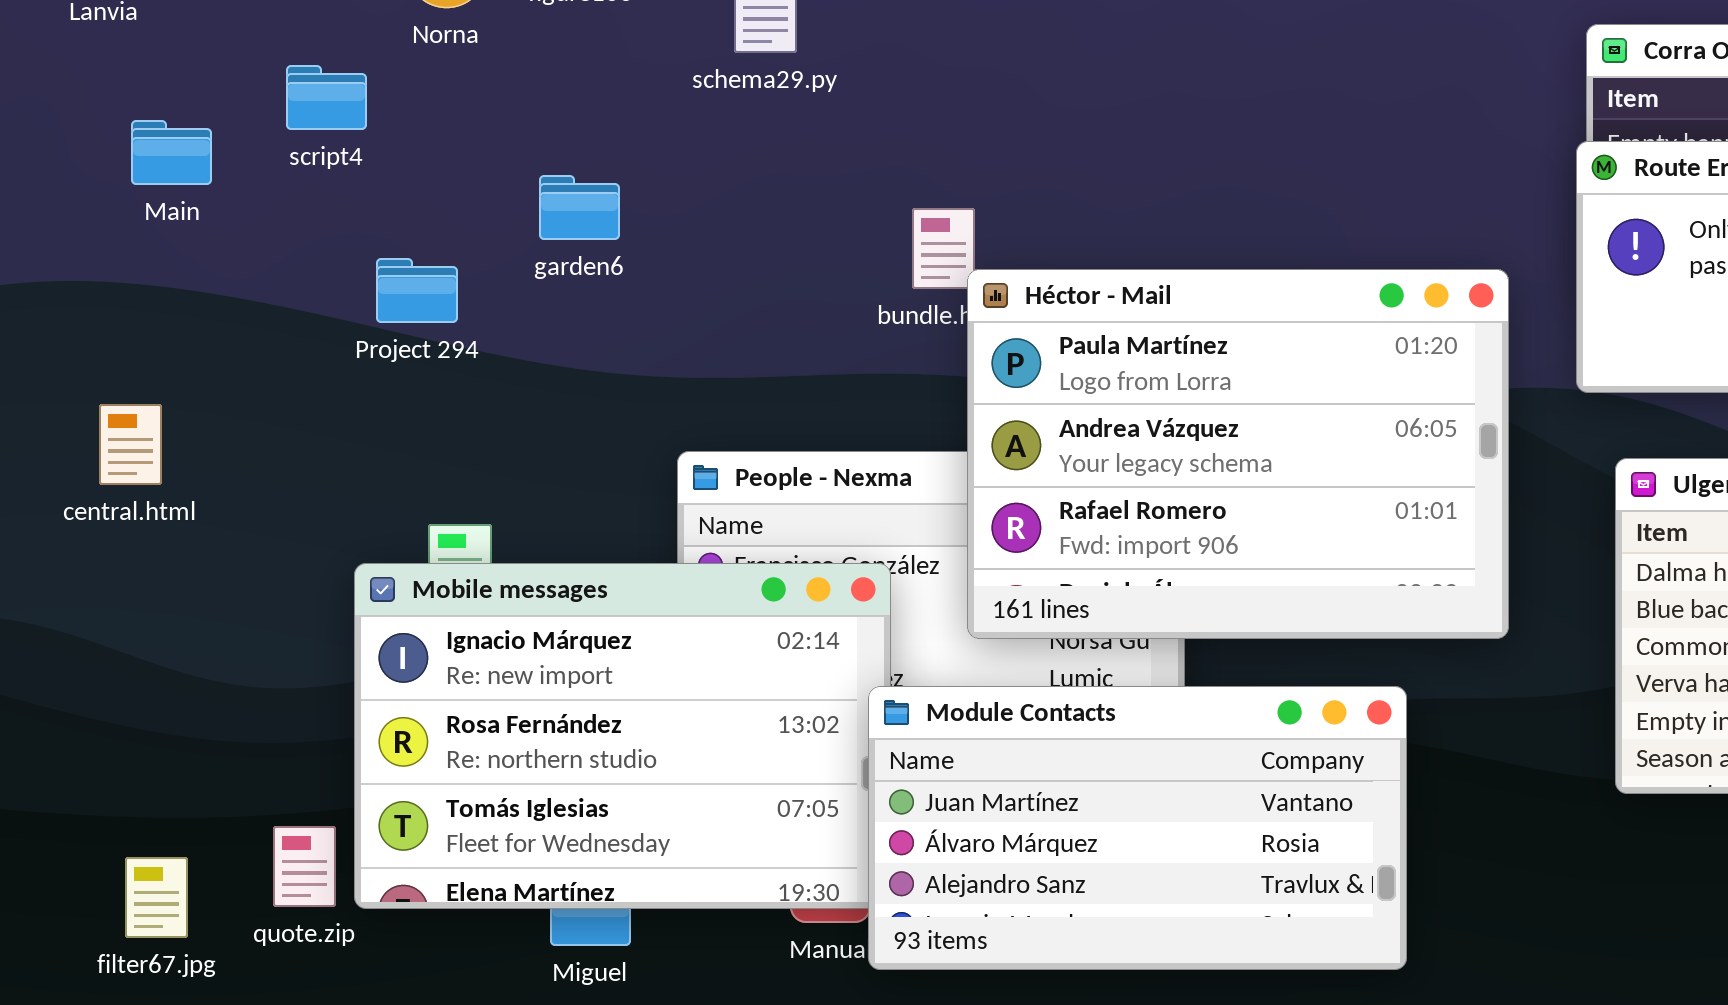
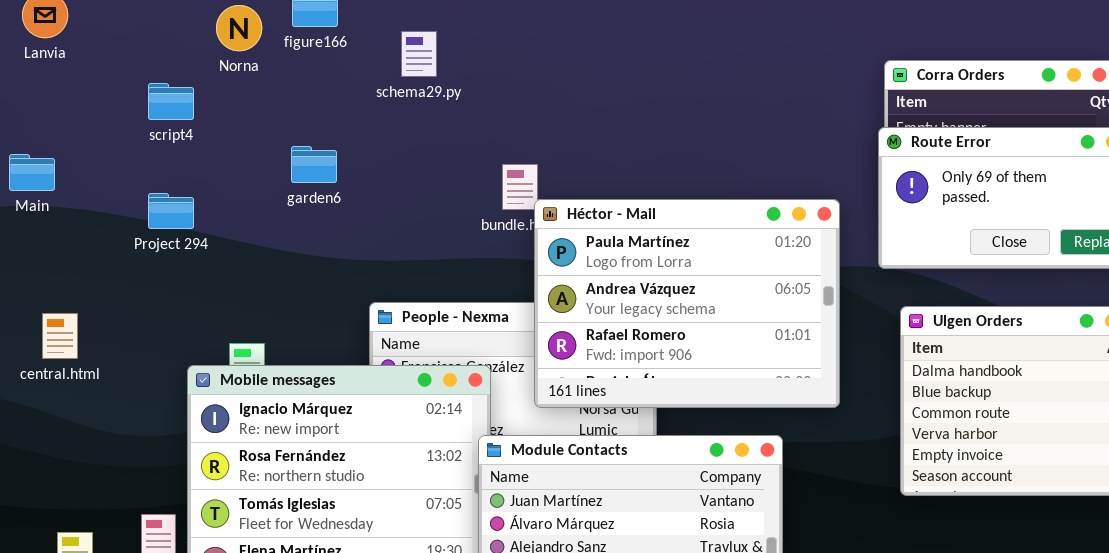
Main: [131,120,212,185] -> [9,154,55,191], moved
Project 294: [376,258,458,323] -> [148,193,194,229], moved
central.html: [99,404,162,485] -> [42,313,78,359], moved

